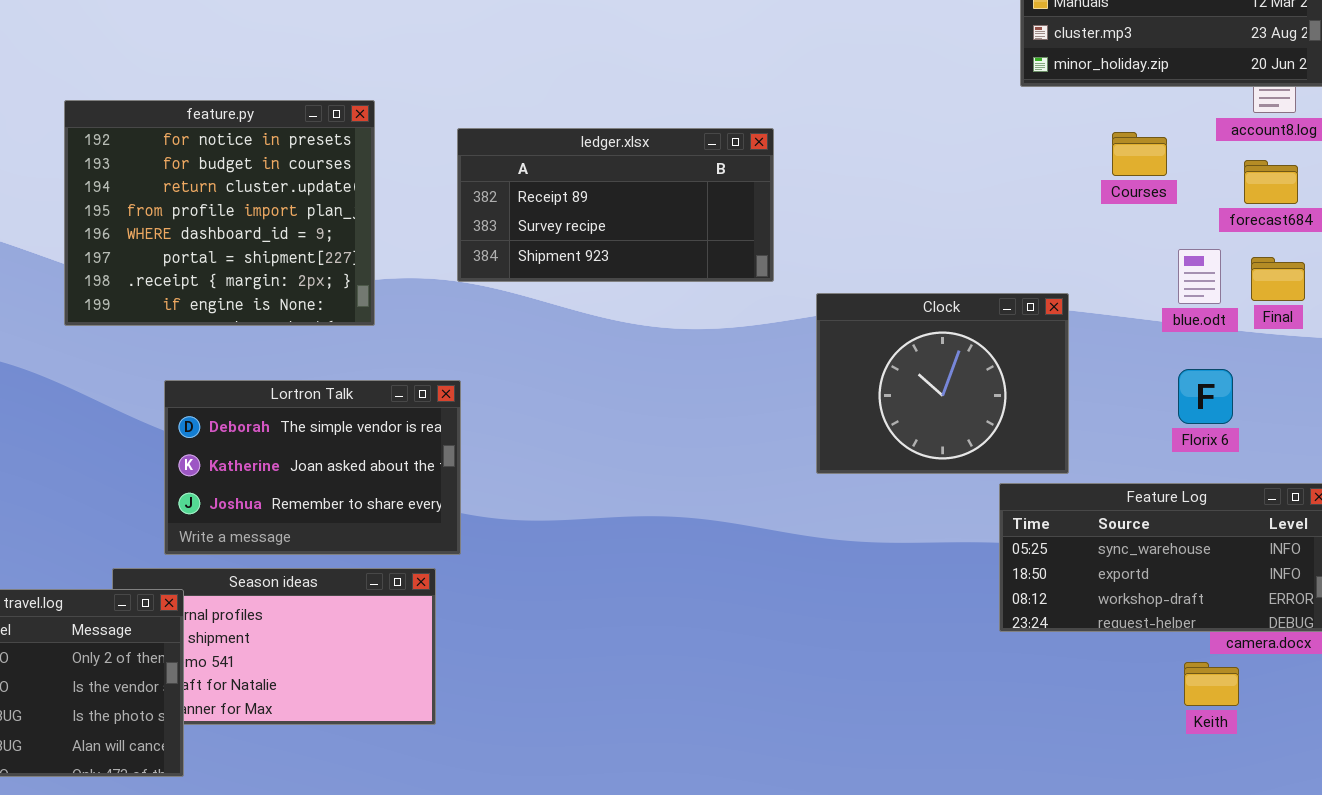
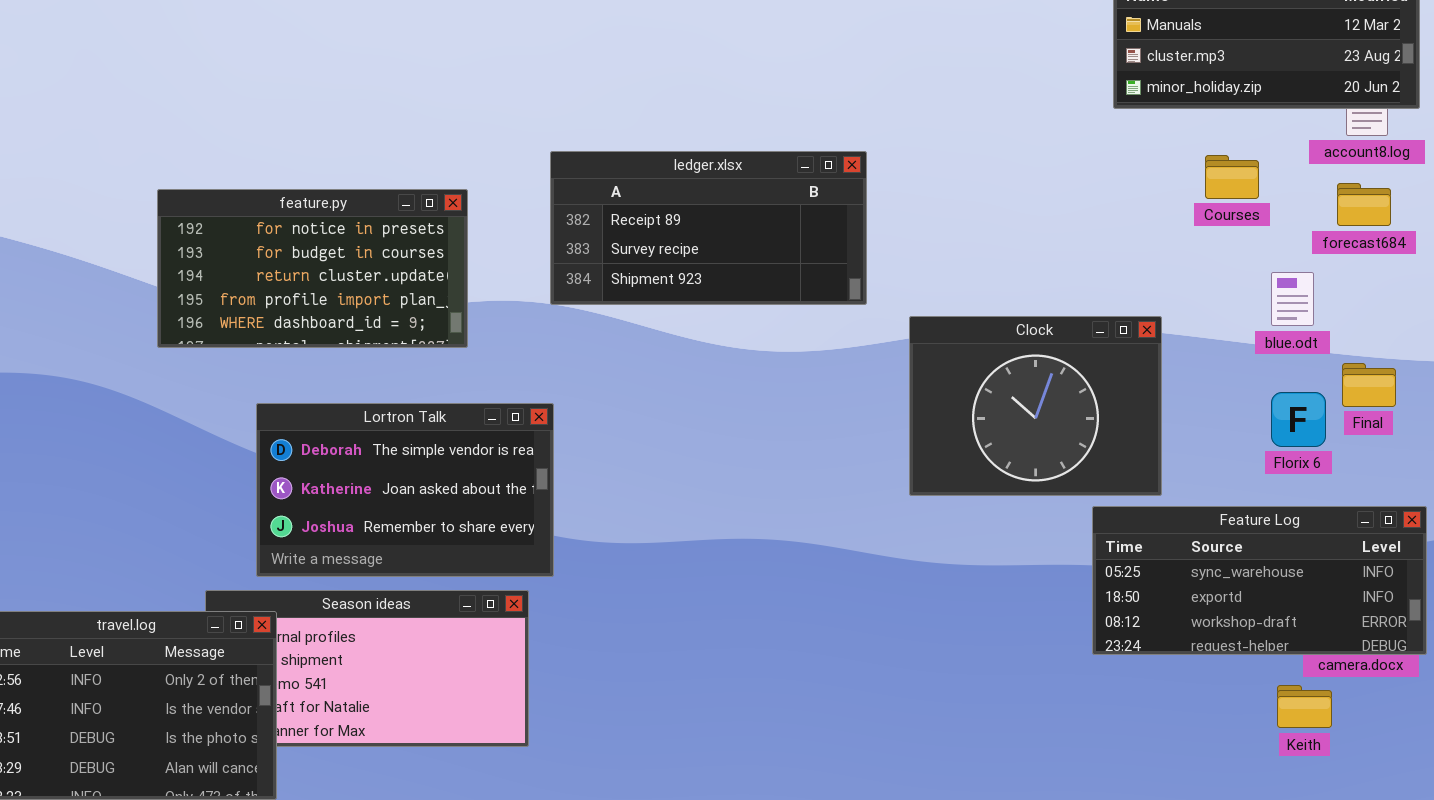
feature.py: [64,100,375,326] -> [157,189,468,348], resized
Final: [1251,257,1305,301] -> [1342,363,1396,407], moved

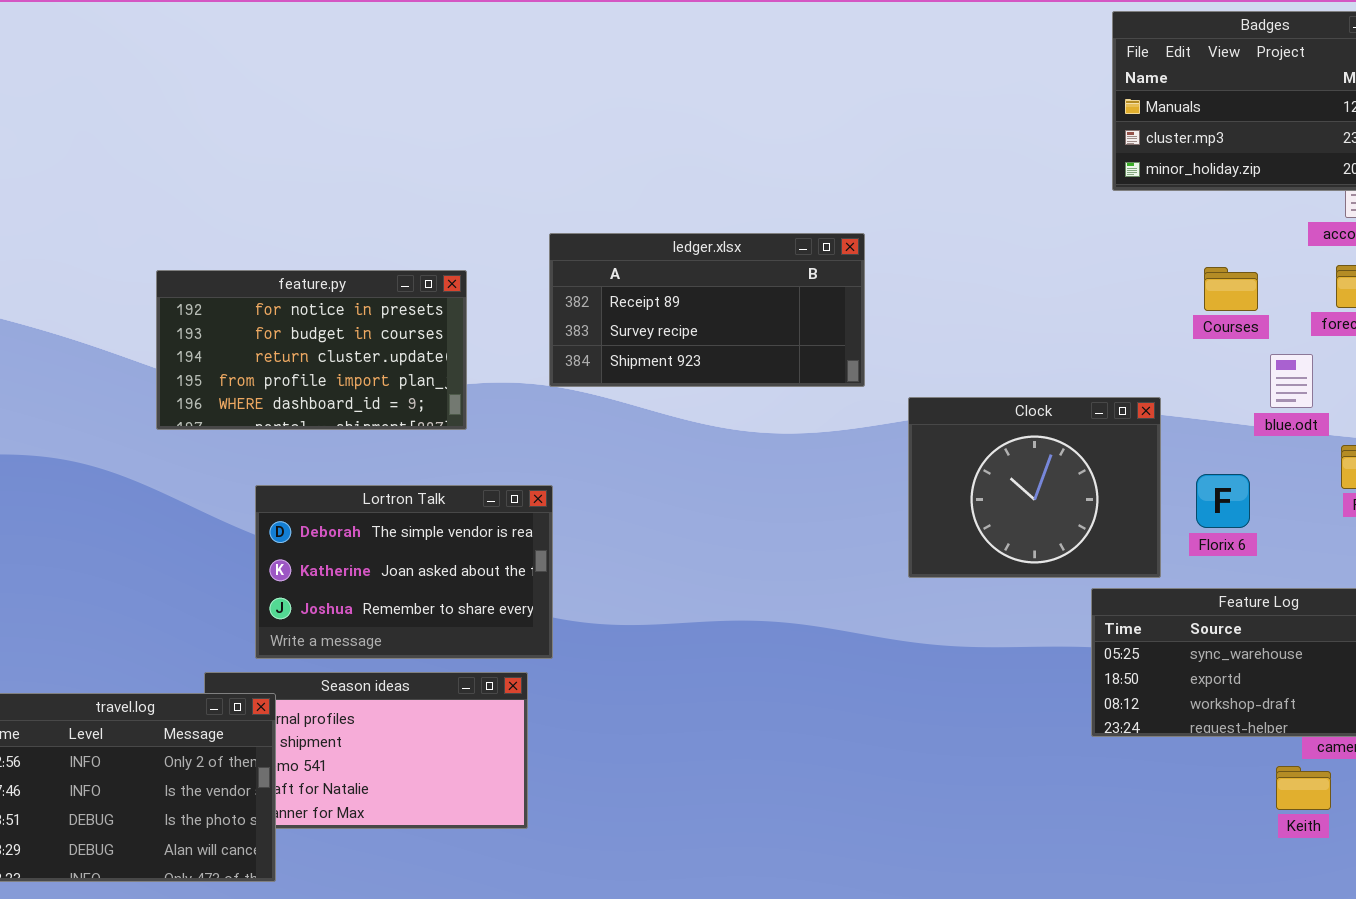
Courses: [1205,155,1259,199] -> [1204,267,1258,311], moved
Florix 6: [1271,392,1326,447] -> [1196,474,1250,528], moved

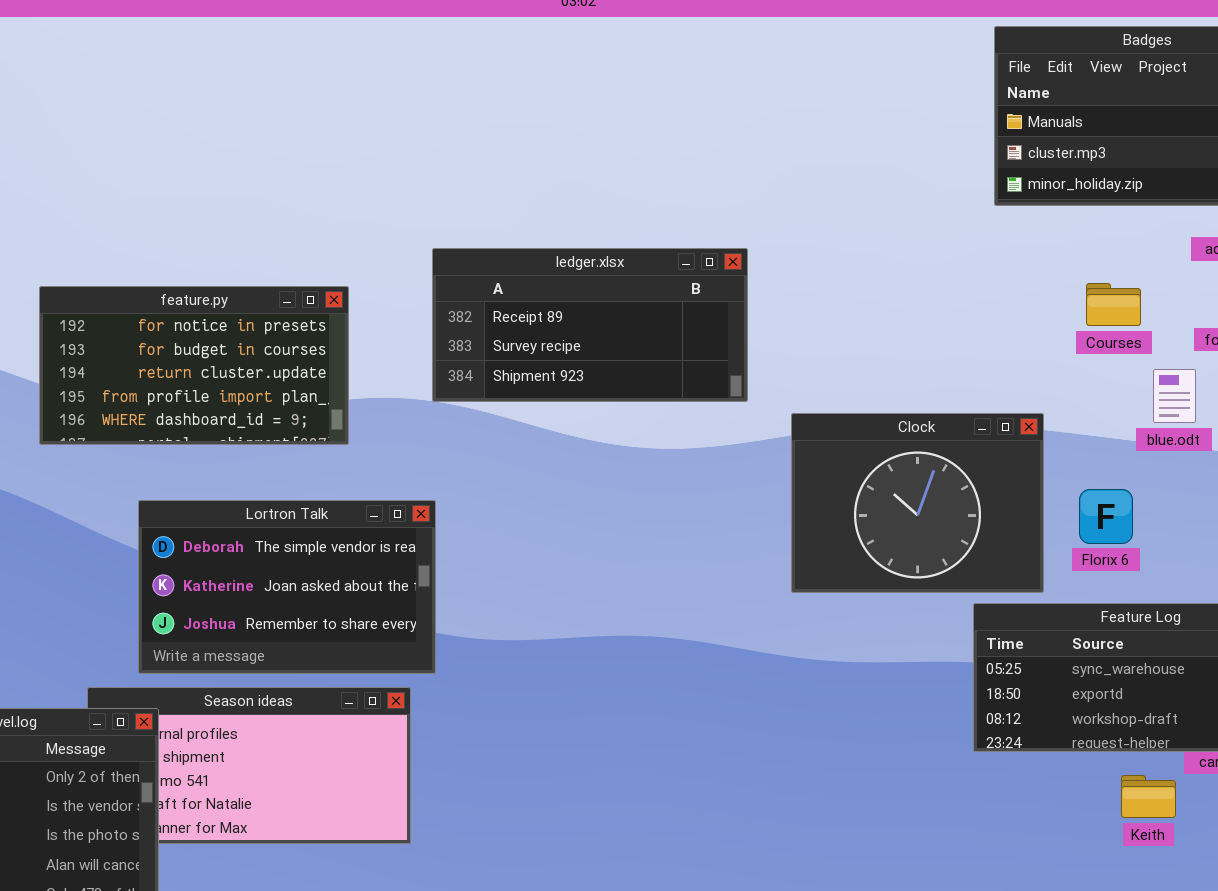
Keith: [1276,766,1331,810] -> [1121,775,1176,818], moved

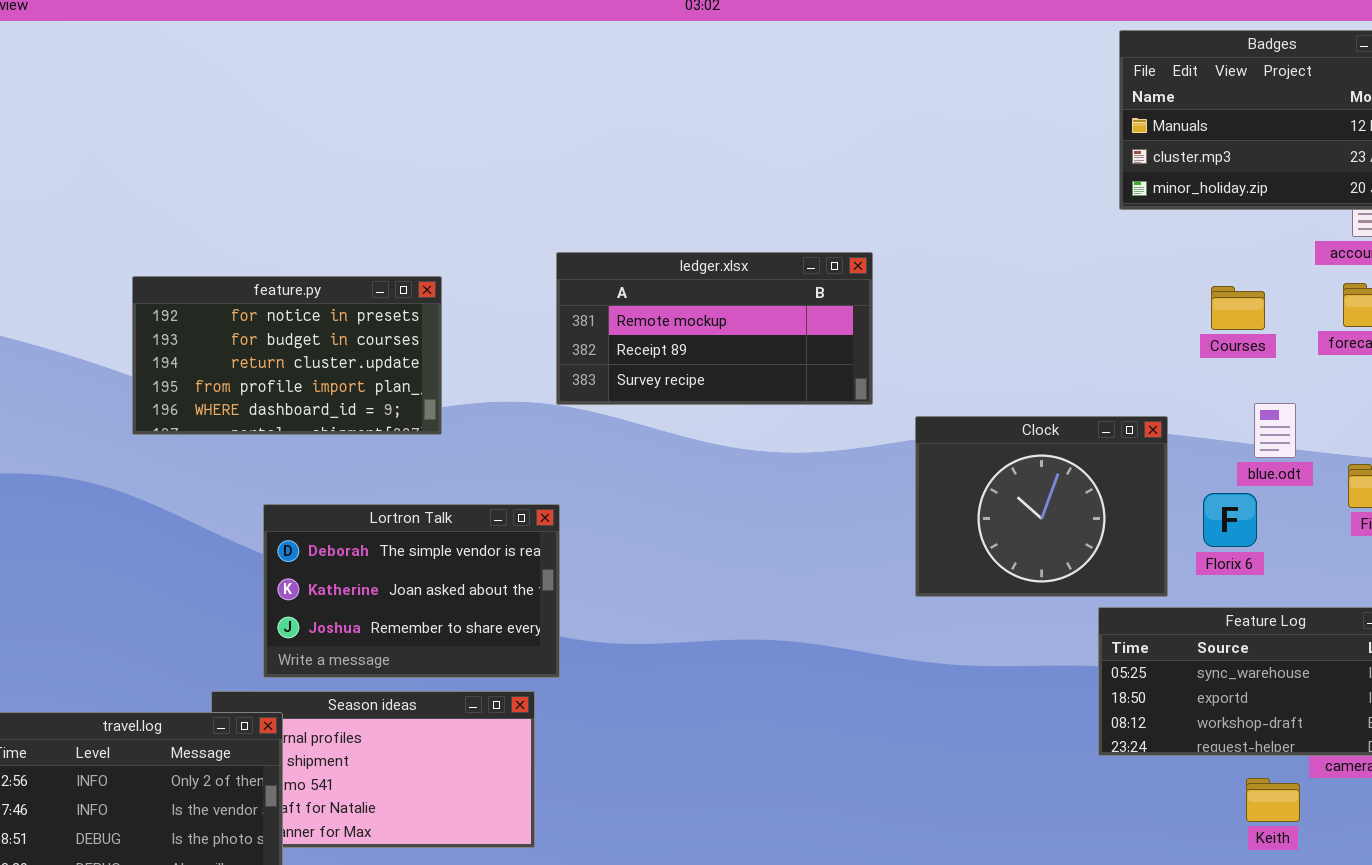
ledger.xlsx: [432,248,748,402] -> [556,252,873,405], scrolled up 1 row
feature.py: [39,286,349,445] -> [132,276,442,435], moved
blue.odt: [1153,369,1196,423] -> [1254,403,1296,458], moved

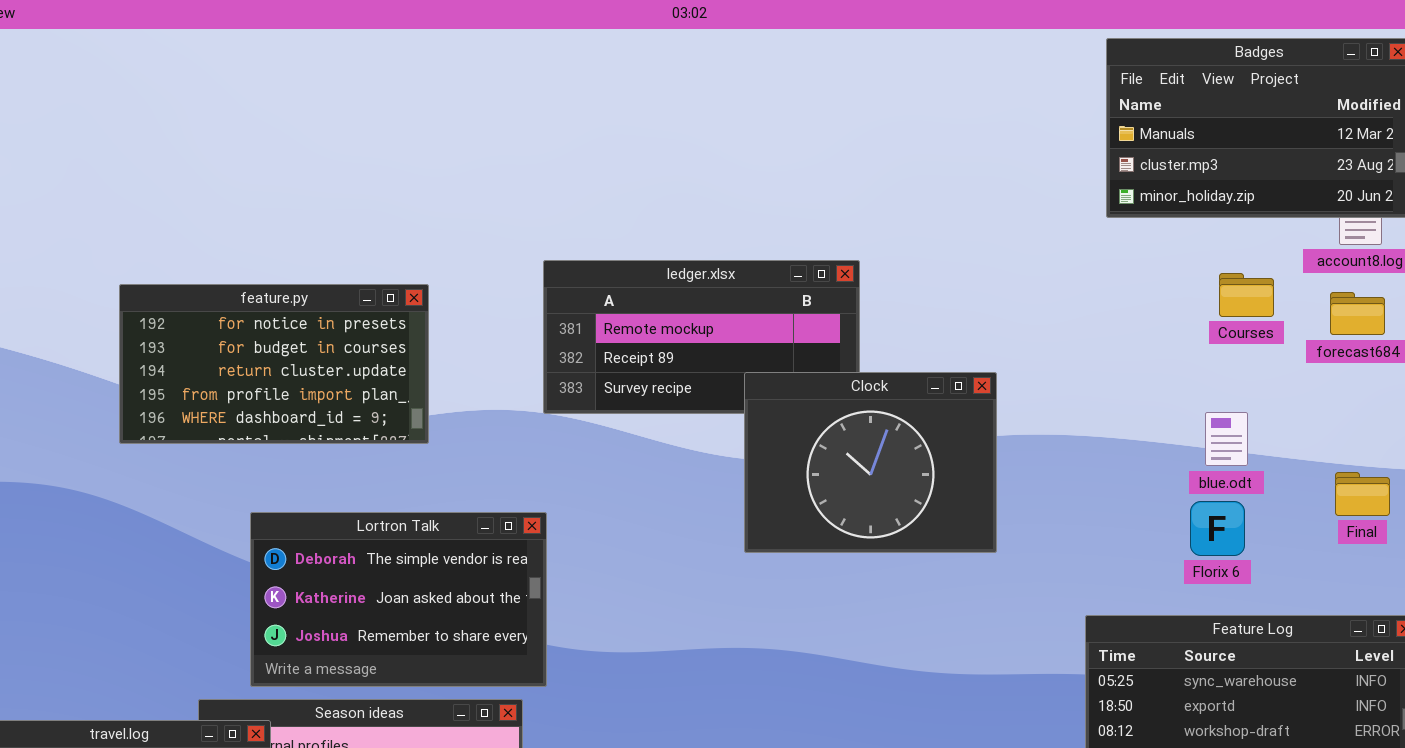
Courses: [1211,286,1265,330] -> [1219,273,1274,317], moved
blue.odt: [1254,403,1296,458] -> [1205,412,1248,466], moved
Clock: [915,416,1168,597] -> [744,372,997,553], moved

